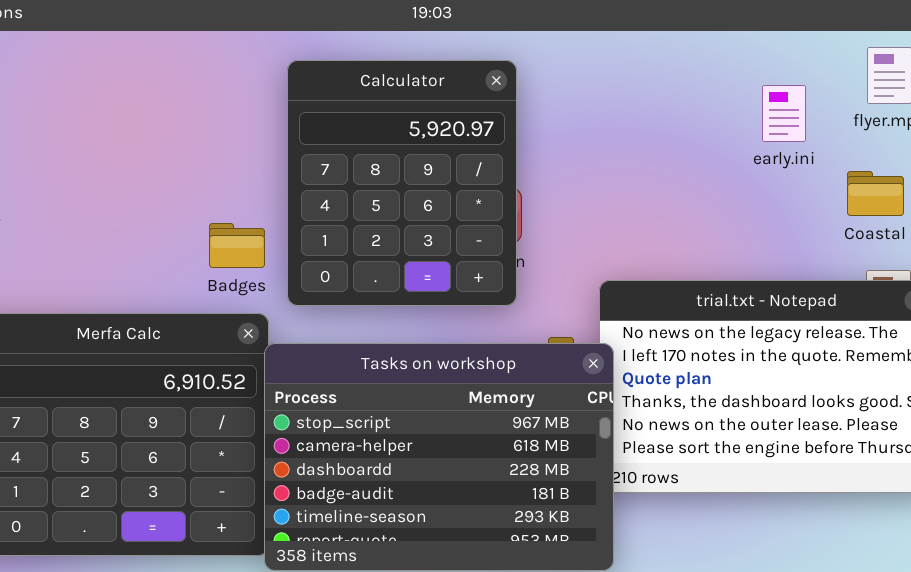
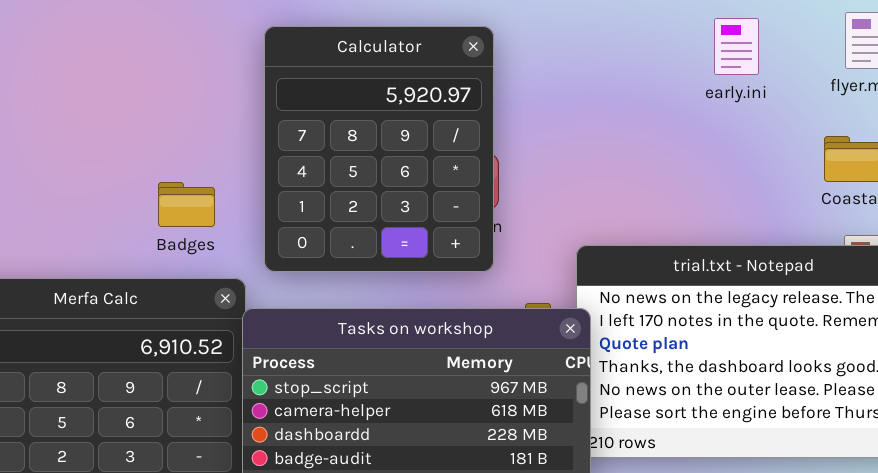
early.ini: [762,85,806,142] -> [714,18,759,75], moved
Badges: [209,223,265,268] -> [158,182,215,227], moved

